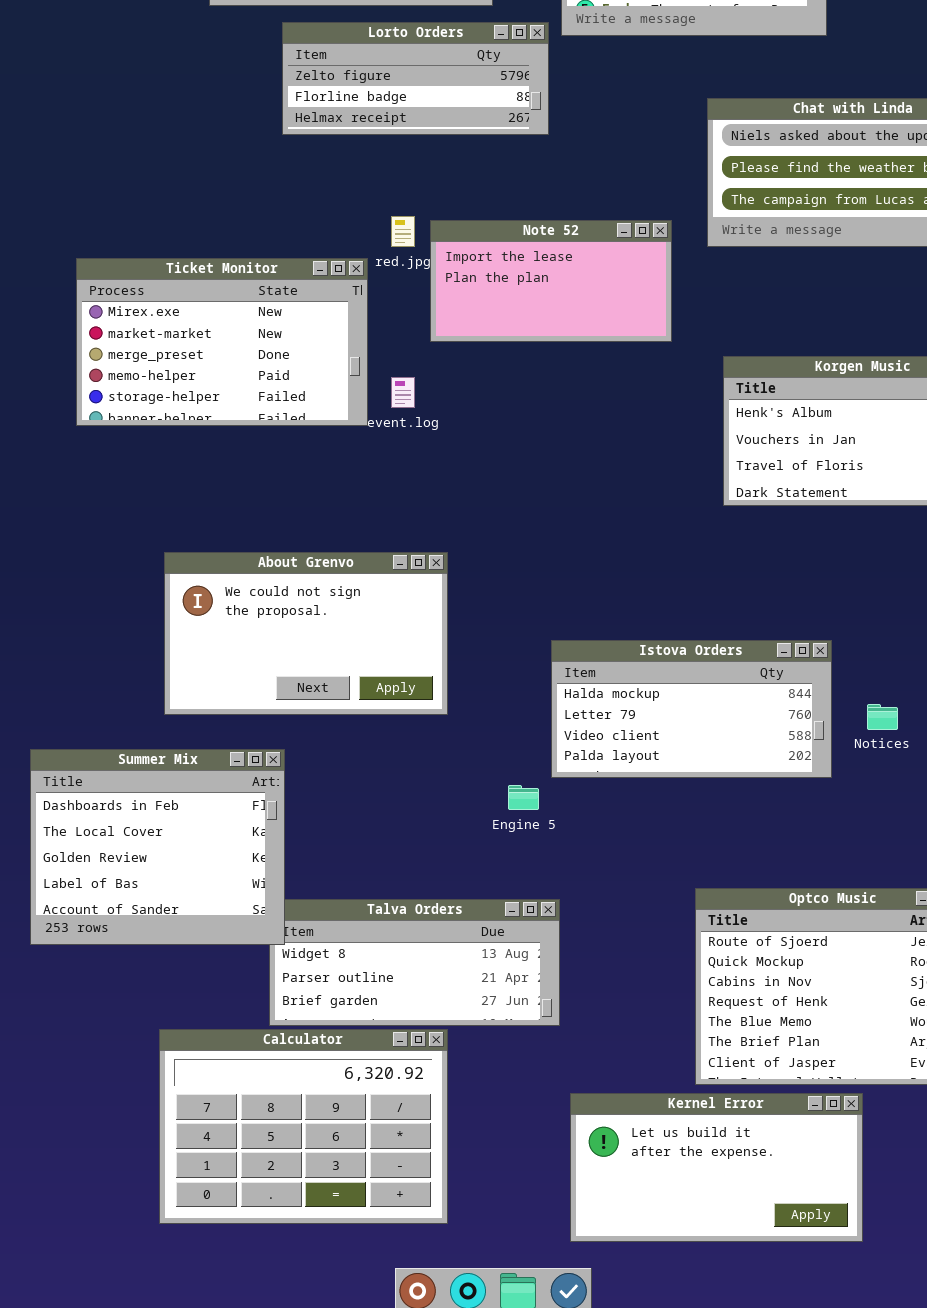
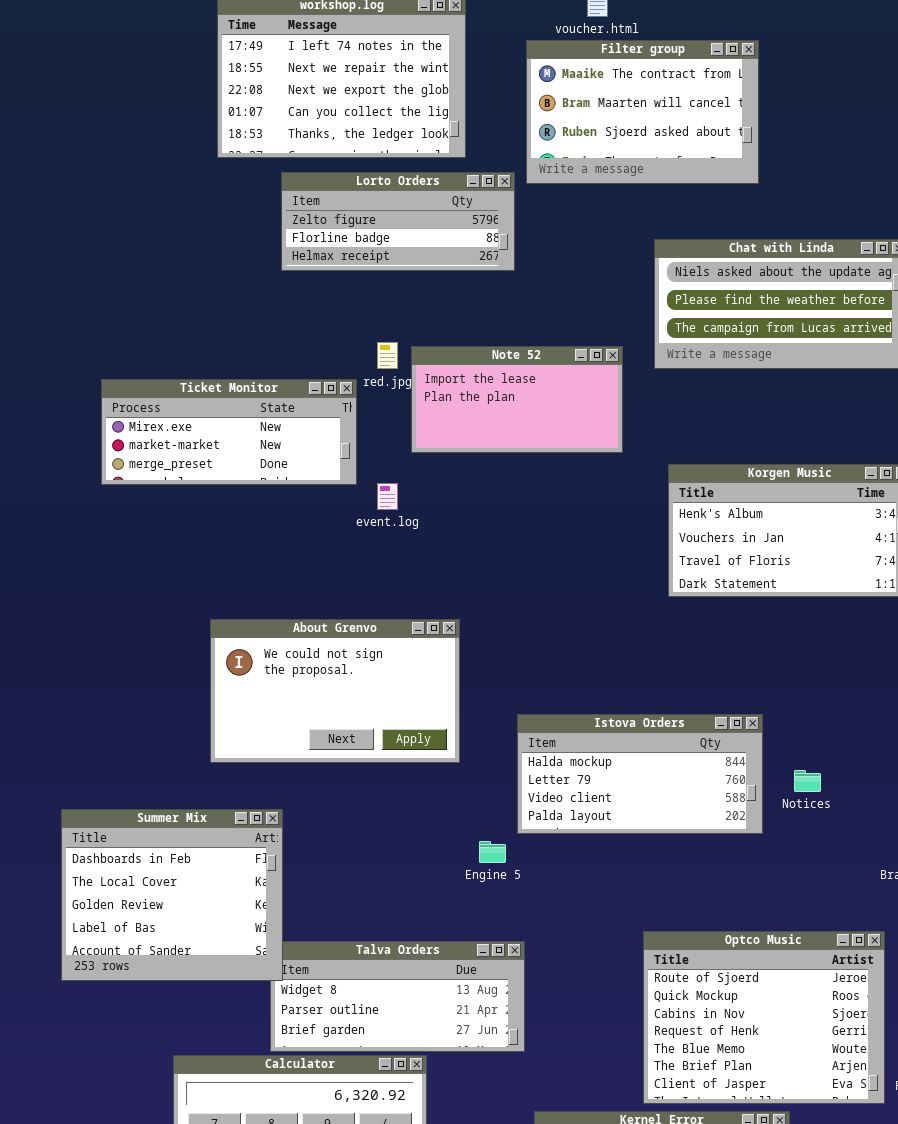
Ticket Monitor: [76,258,368,426] -> [101,379,357,485], resized
About Grenvo: [164,552,448,715] -> [210,619,460,763], moved

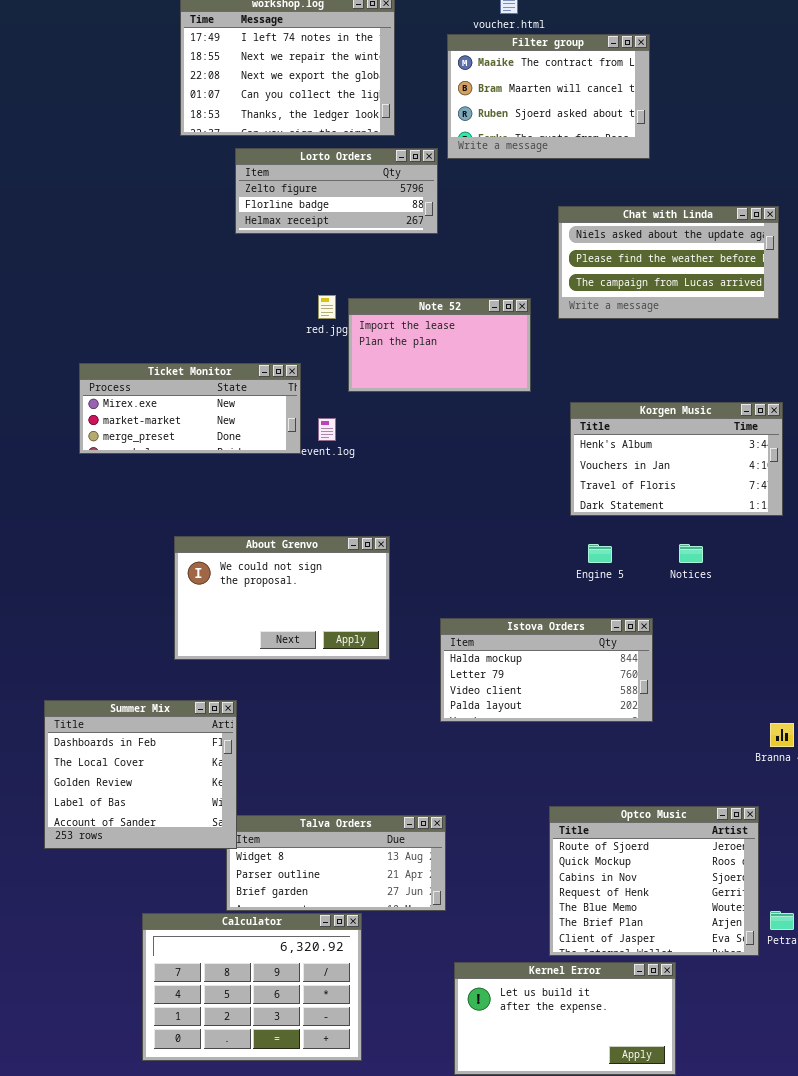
Ticket Monitor: [101,379,357,485] -> [79,363,301,454], moved
Notices: [794,770,821,792] -> [679,544,703,563], moved
Engine 5: [479,841,506,863] -> [588,544,612,563], moved

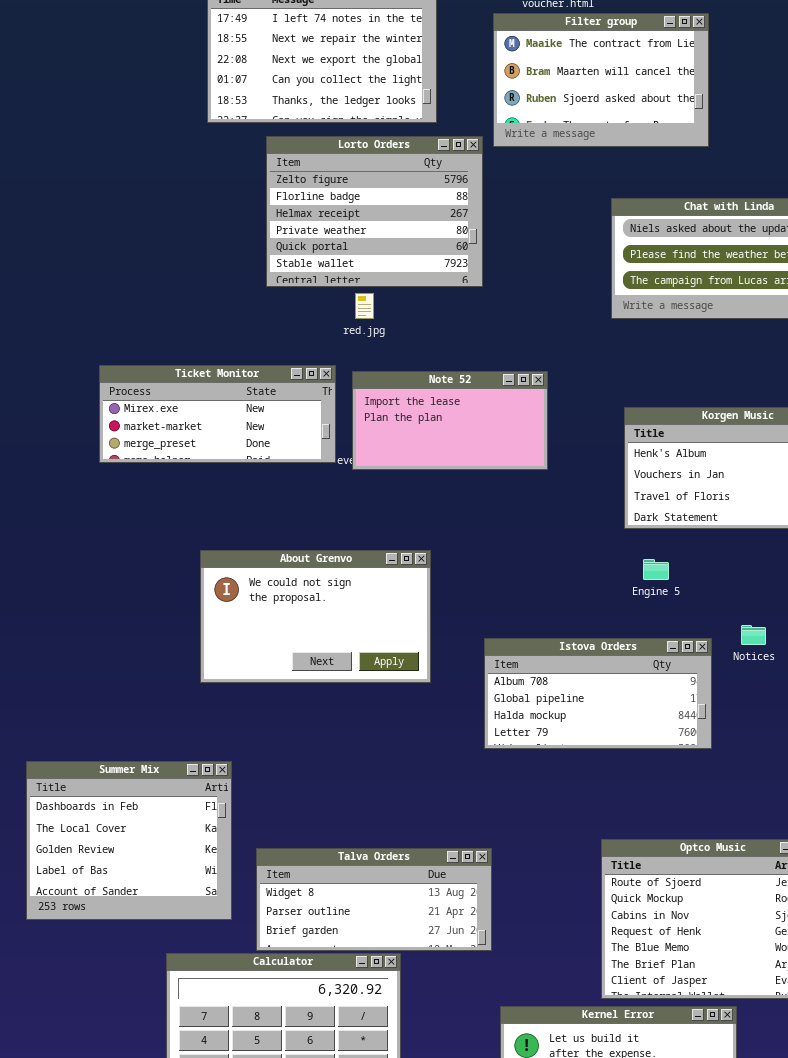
Lorto Orders: [235,148,438,234] -> [266,136,483,287], resized
Note 52: [348,298,531,392] -> [352,371,548,470], moved
Notices: [679,544,703,563] -> [741,625,766,645], moved
Istova Orders: [440,618,653,722] -> [484,638,712,749], scrolled up 2 rows
Summer Mix: [44,700,237,849] -> [26,761,232,920], moved

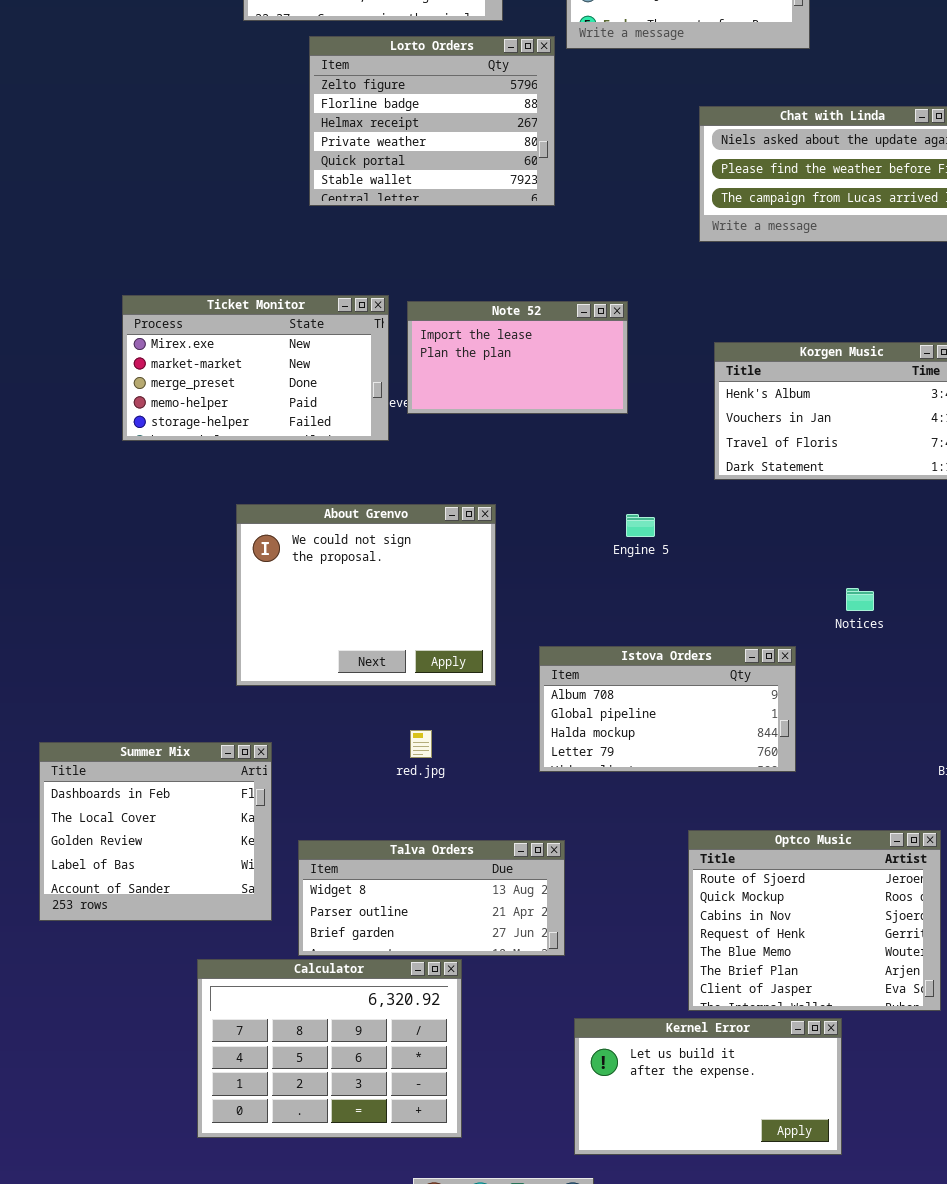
red.jpg: [355,293,374,319] -> [410,730,432,758], moved
Ticket Monitor: [99,365,336,463] -> [122,295,389,441], resized
About Grenvo: [200,550,431,683] -> [236,504,496,686], resized
Engine 5: [643,559,669,580] -> [626,514,655,537], moved
Istova Orders: [484,638,712,749] -> [539,646,796,772], moved

